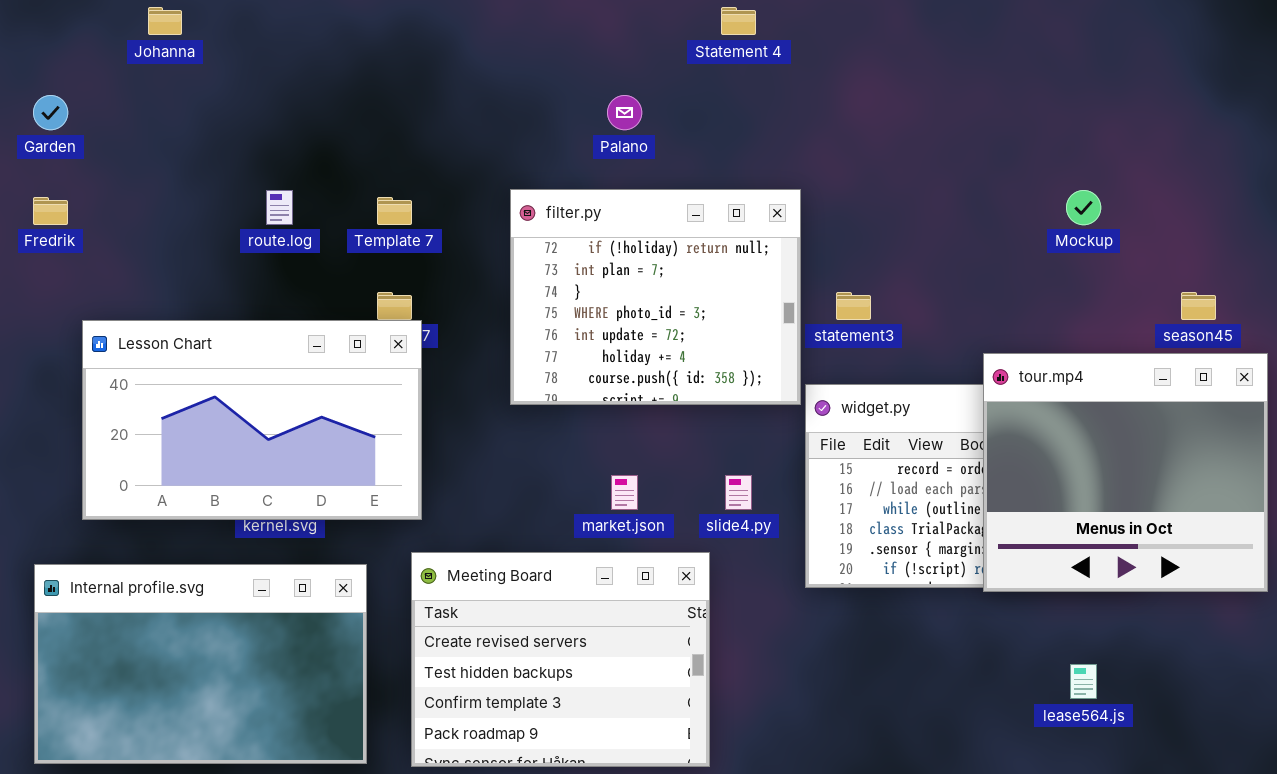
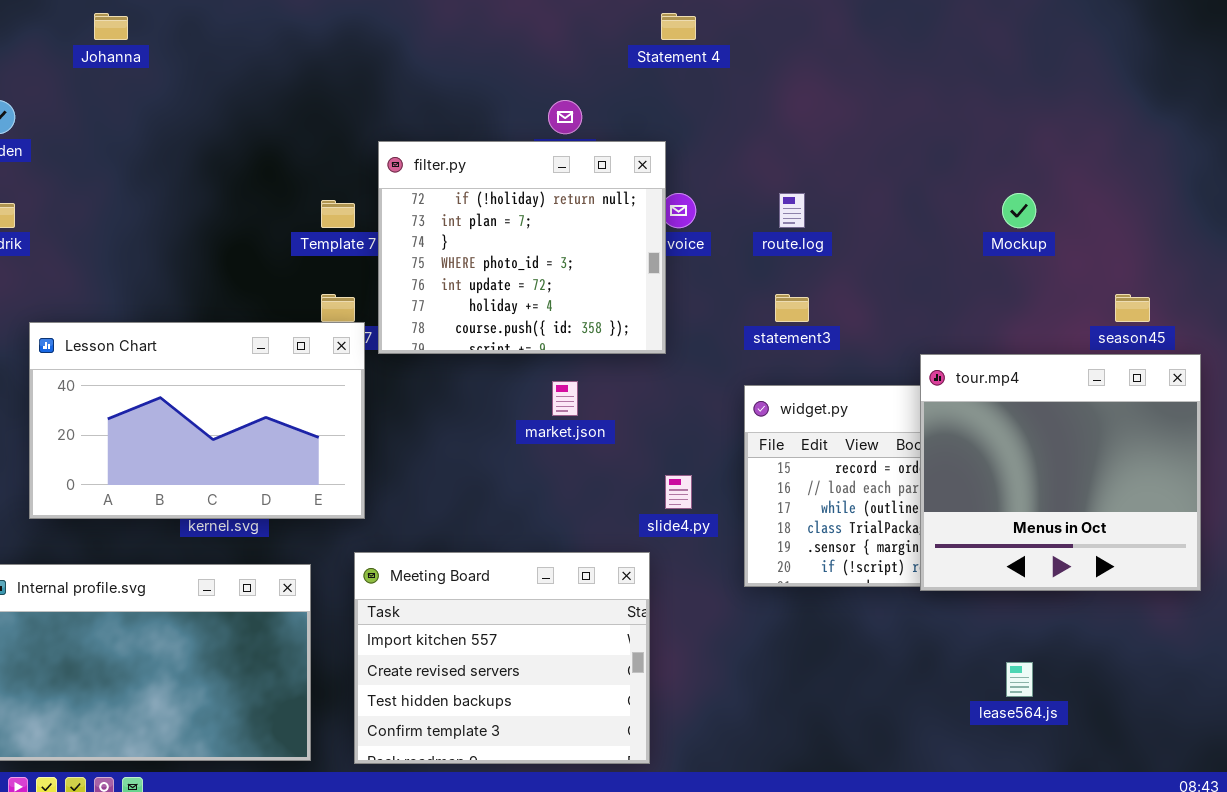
filter.py: [510,189,801,405] -> [378,141,666,354], moved
route.log: [266,190,293,225] -> [779,193,805,228], moved
market.json: [611,475,638,510] -> [552,381,578,416], moved
Meeting Board: [411,552,710,767] -> [354,552,650,764], scrolled up 1 row

